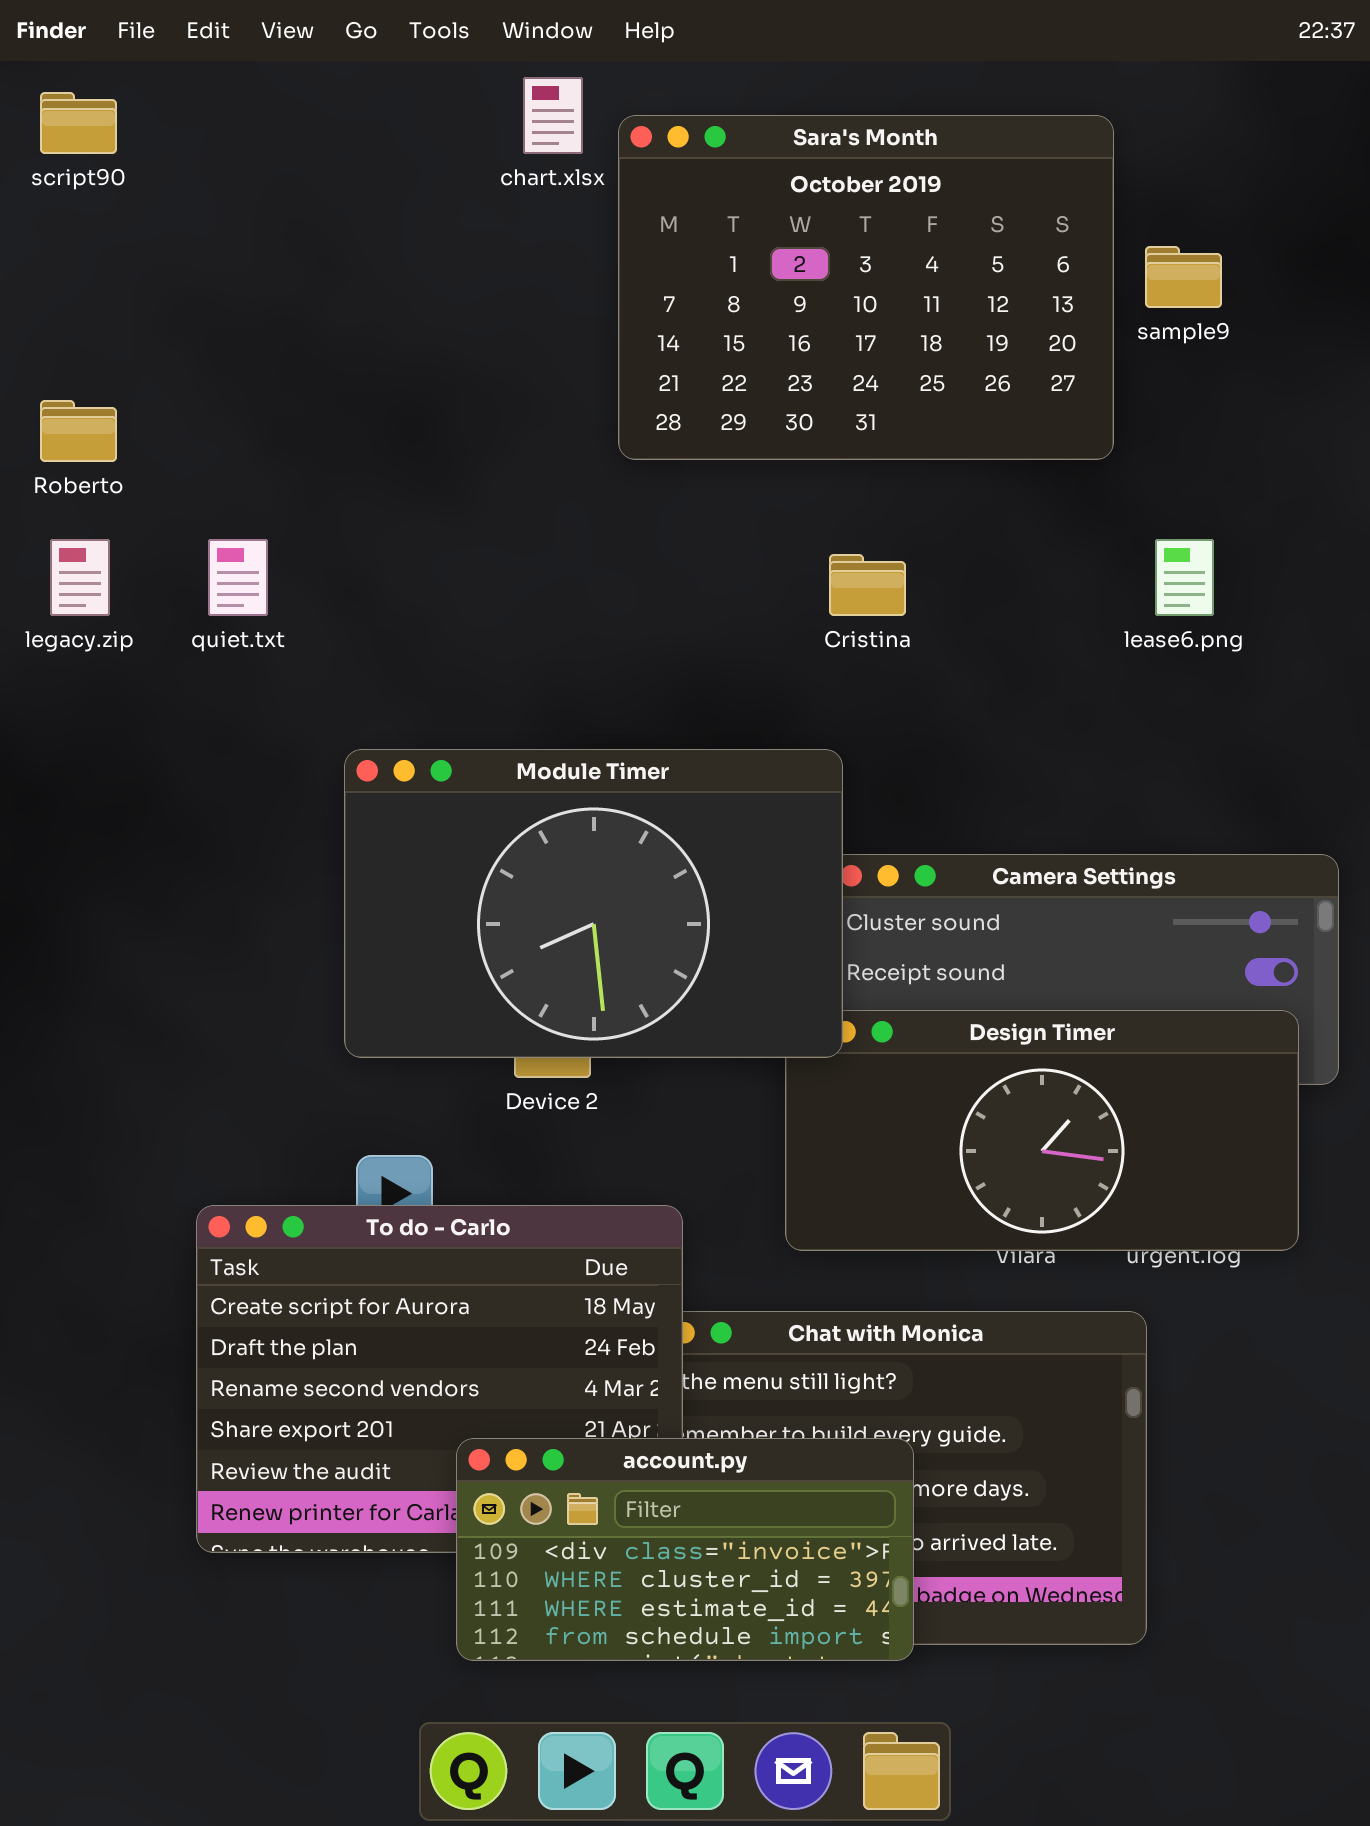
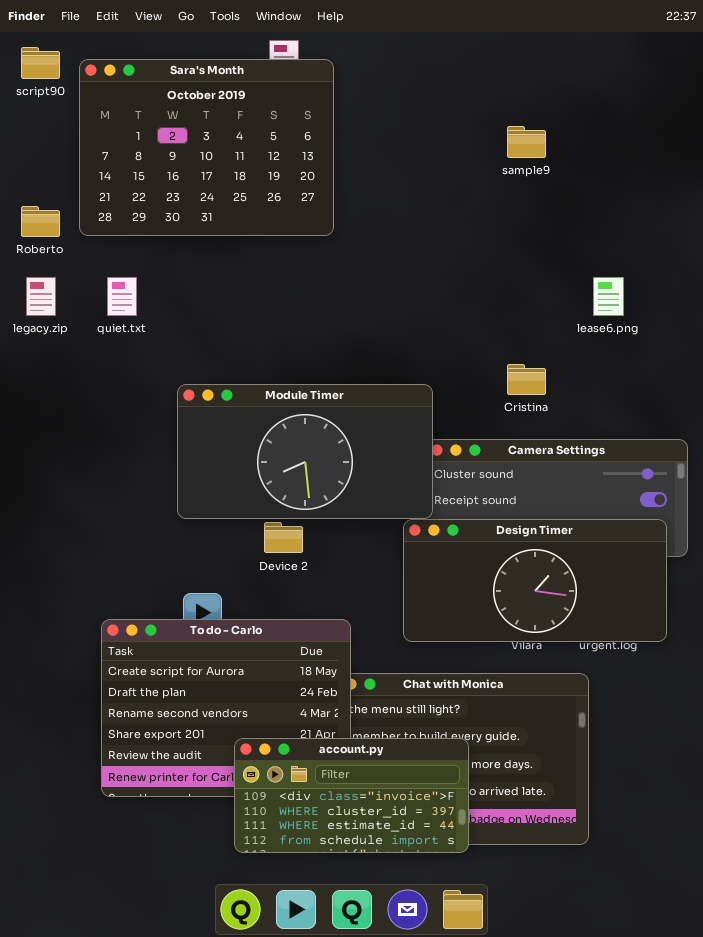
Sara's Month: [618,115,1114,460] -> [79,59,334,236], moved
sample9: [1145,246,1222,308] -> [507,126,546,158], moved
Cristina: [829,554,906,616] -> [507,364,546,395], moved
Module Timer: [344,749,843,1058] -> [177,384,433,519], resized

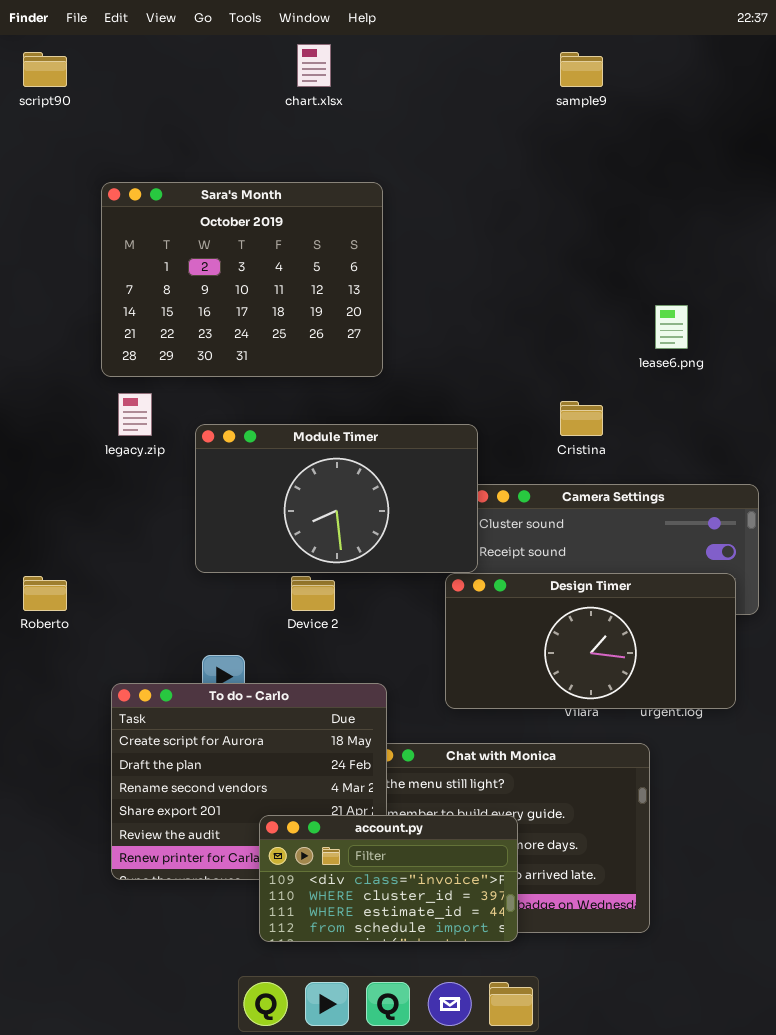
Sara's Month: [79,59,334,236] -> [101,182,383,377], moved
sample9: [507,126,546,158] -> [560,52,603,87], moved
Roberto: [21,206,60,237] -> [23,576,67,611], moved
legacy.zip: [26,277,56,316] -> [118,393,152,436], moved

